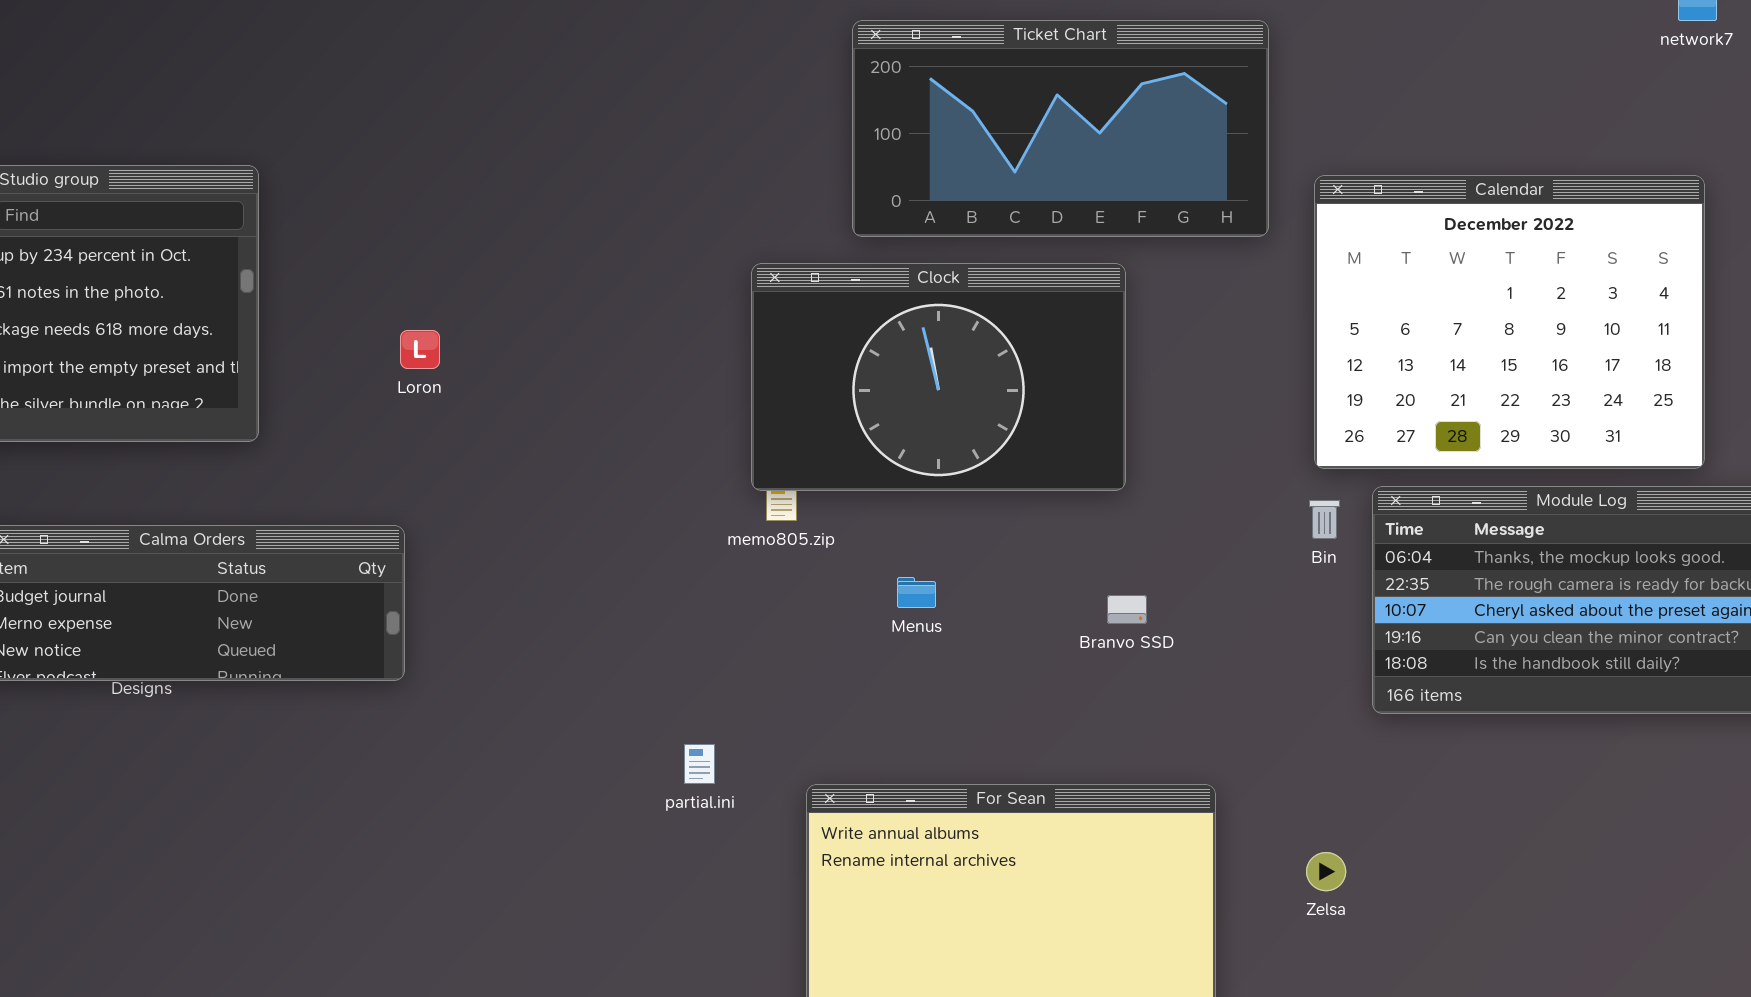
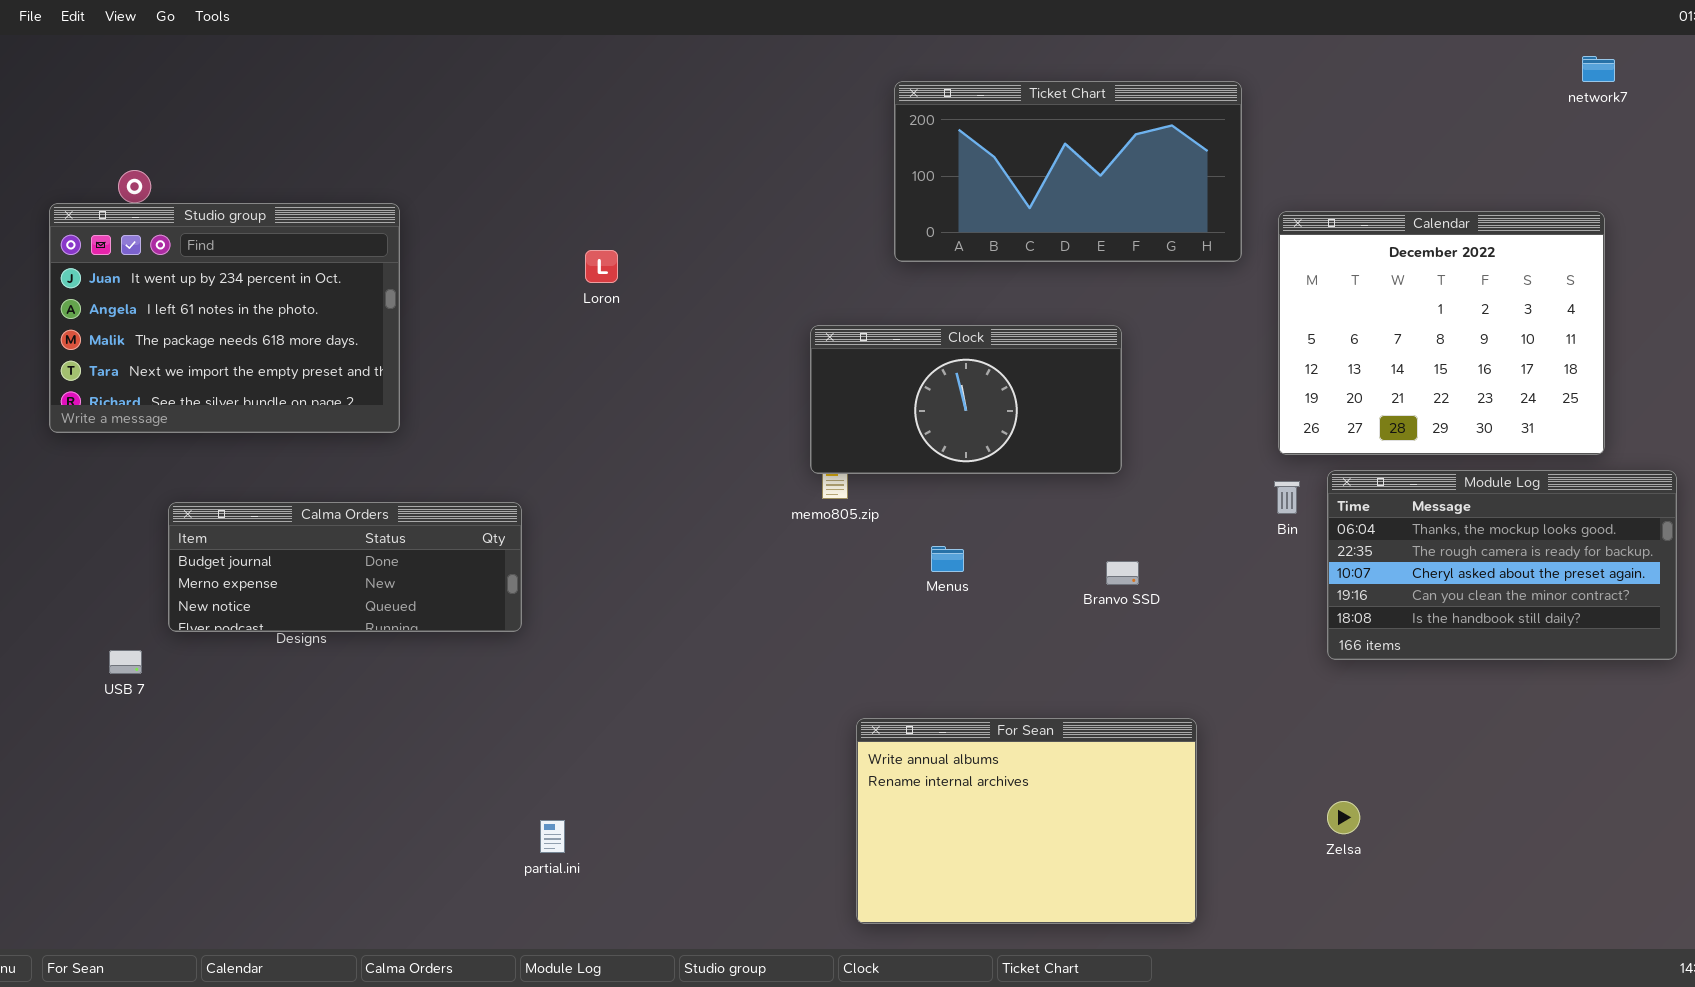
Clock: [751,263,1126,491] -> [810,325,1122,474], resized
Loron: [400,330,440,369] -> [585,250,618,283], moved
partial.ini: [684,744,715,784] -> [540,820,565,853], moved
Zelsa: [1306,852,1346,891] -> [1327,801,1360,834], moved

